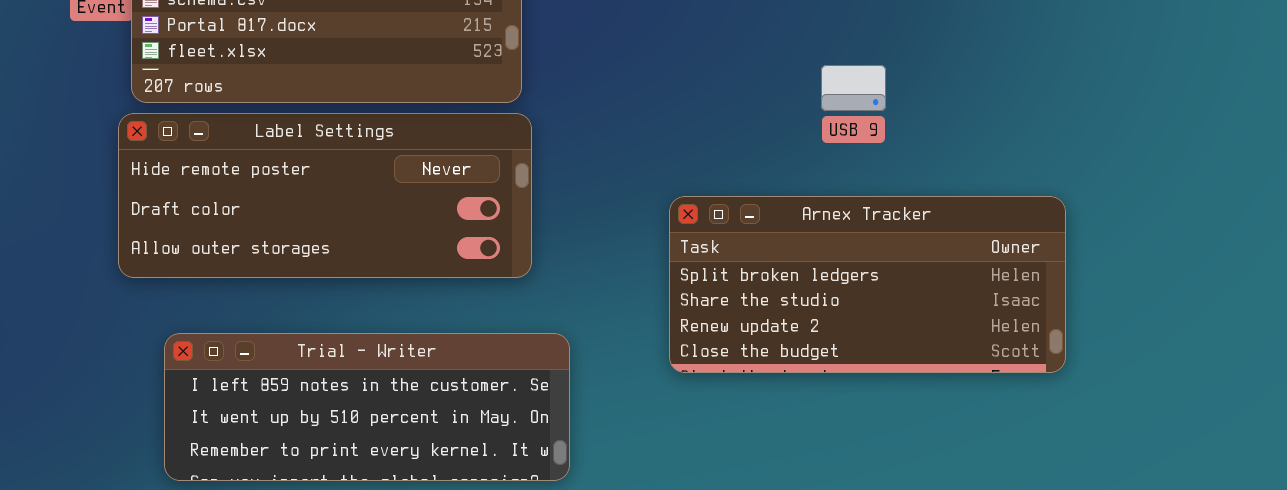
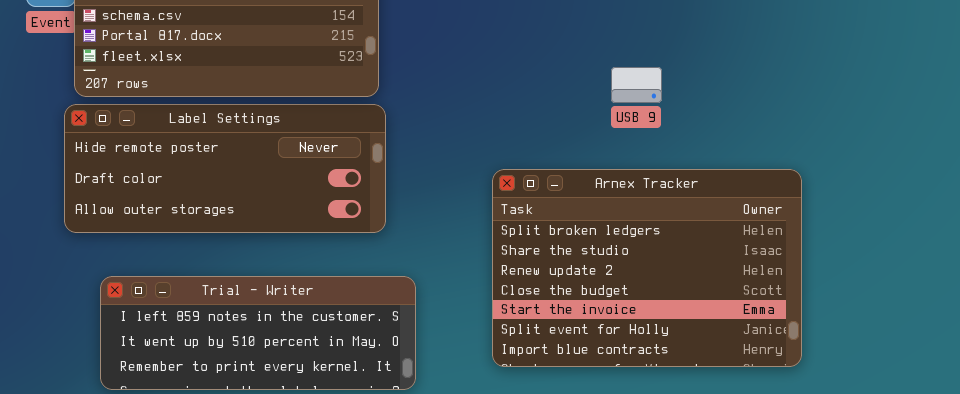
Arnex Tracker: [669,196,1066,373] -> [492,169,802,367], resized

